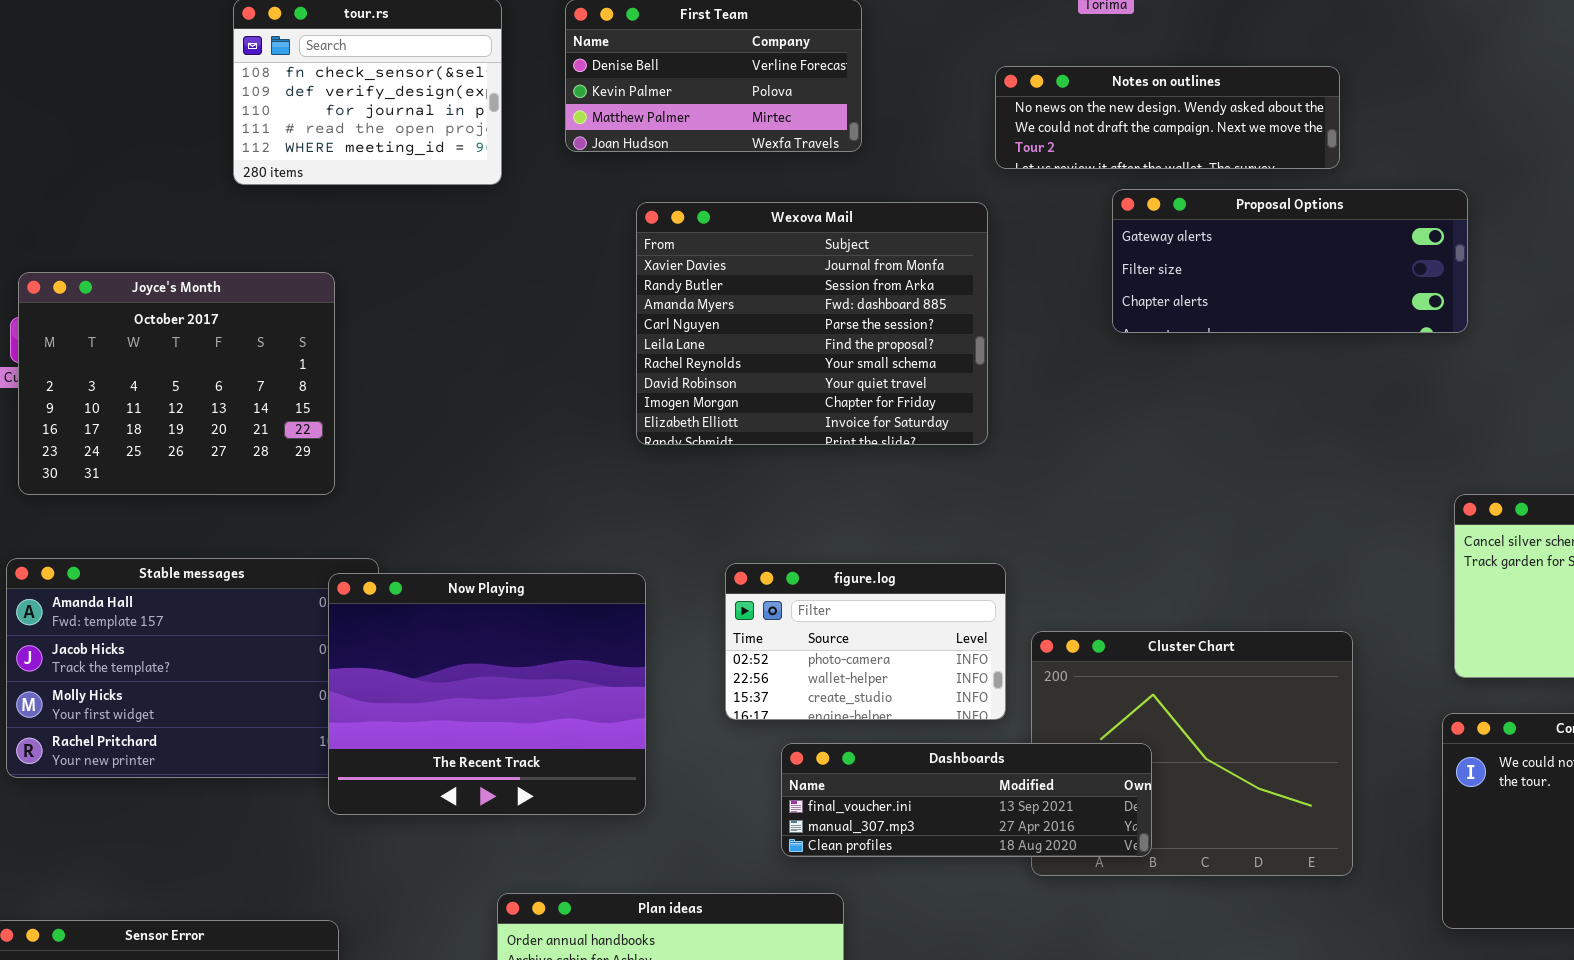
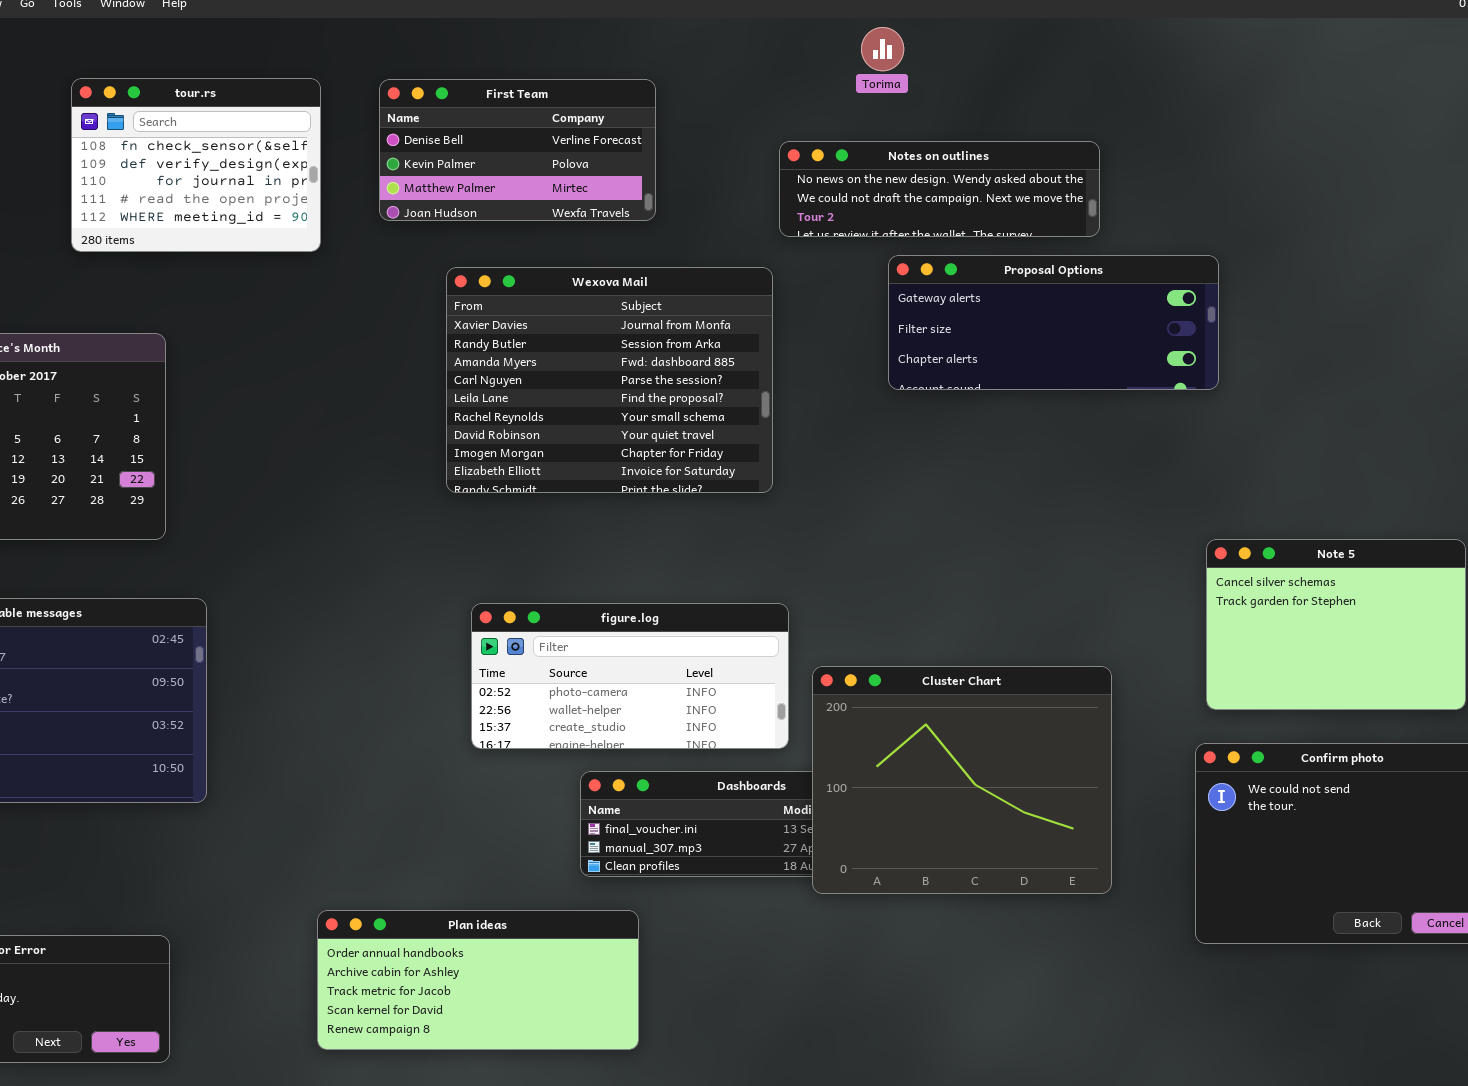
figure.log: [725,563,1006,720] -> [471,603,789,749], resized
Now Playing: [328,573,646,815] -> none, closed
Cluster Chart: [1031,631,1353,876] -> [812,666,1112,894], raised

